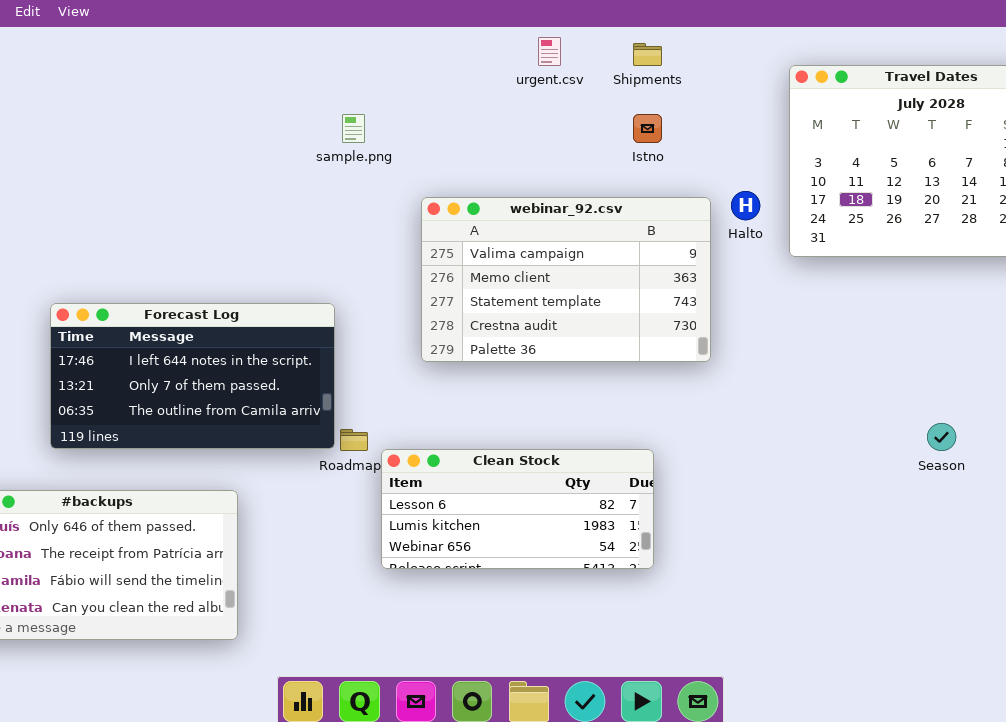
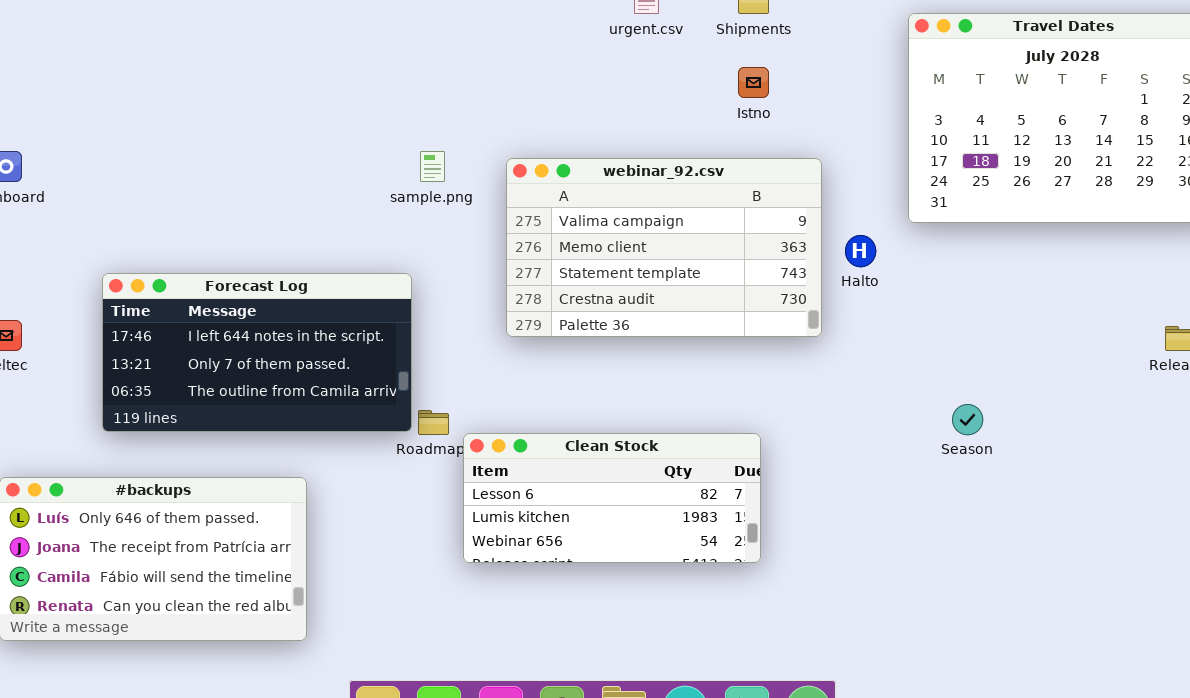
sample.png: [342,114,365,143] -> [420,151,445,182], moved
Halto: [731,191,760,220] -> [845,235,876,267], moved
Season: [927,423,956,451] -> [952,404,983,435], moved

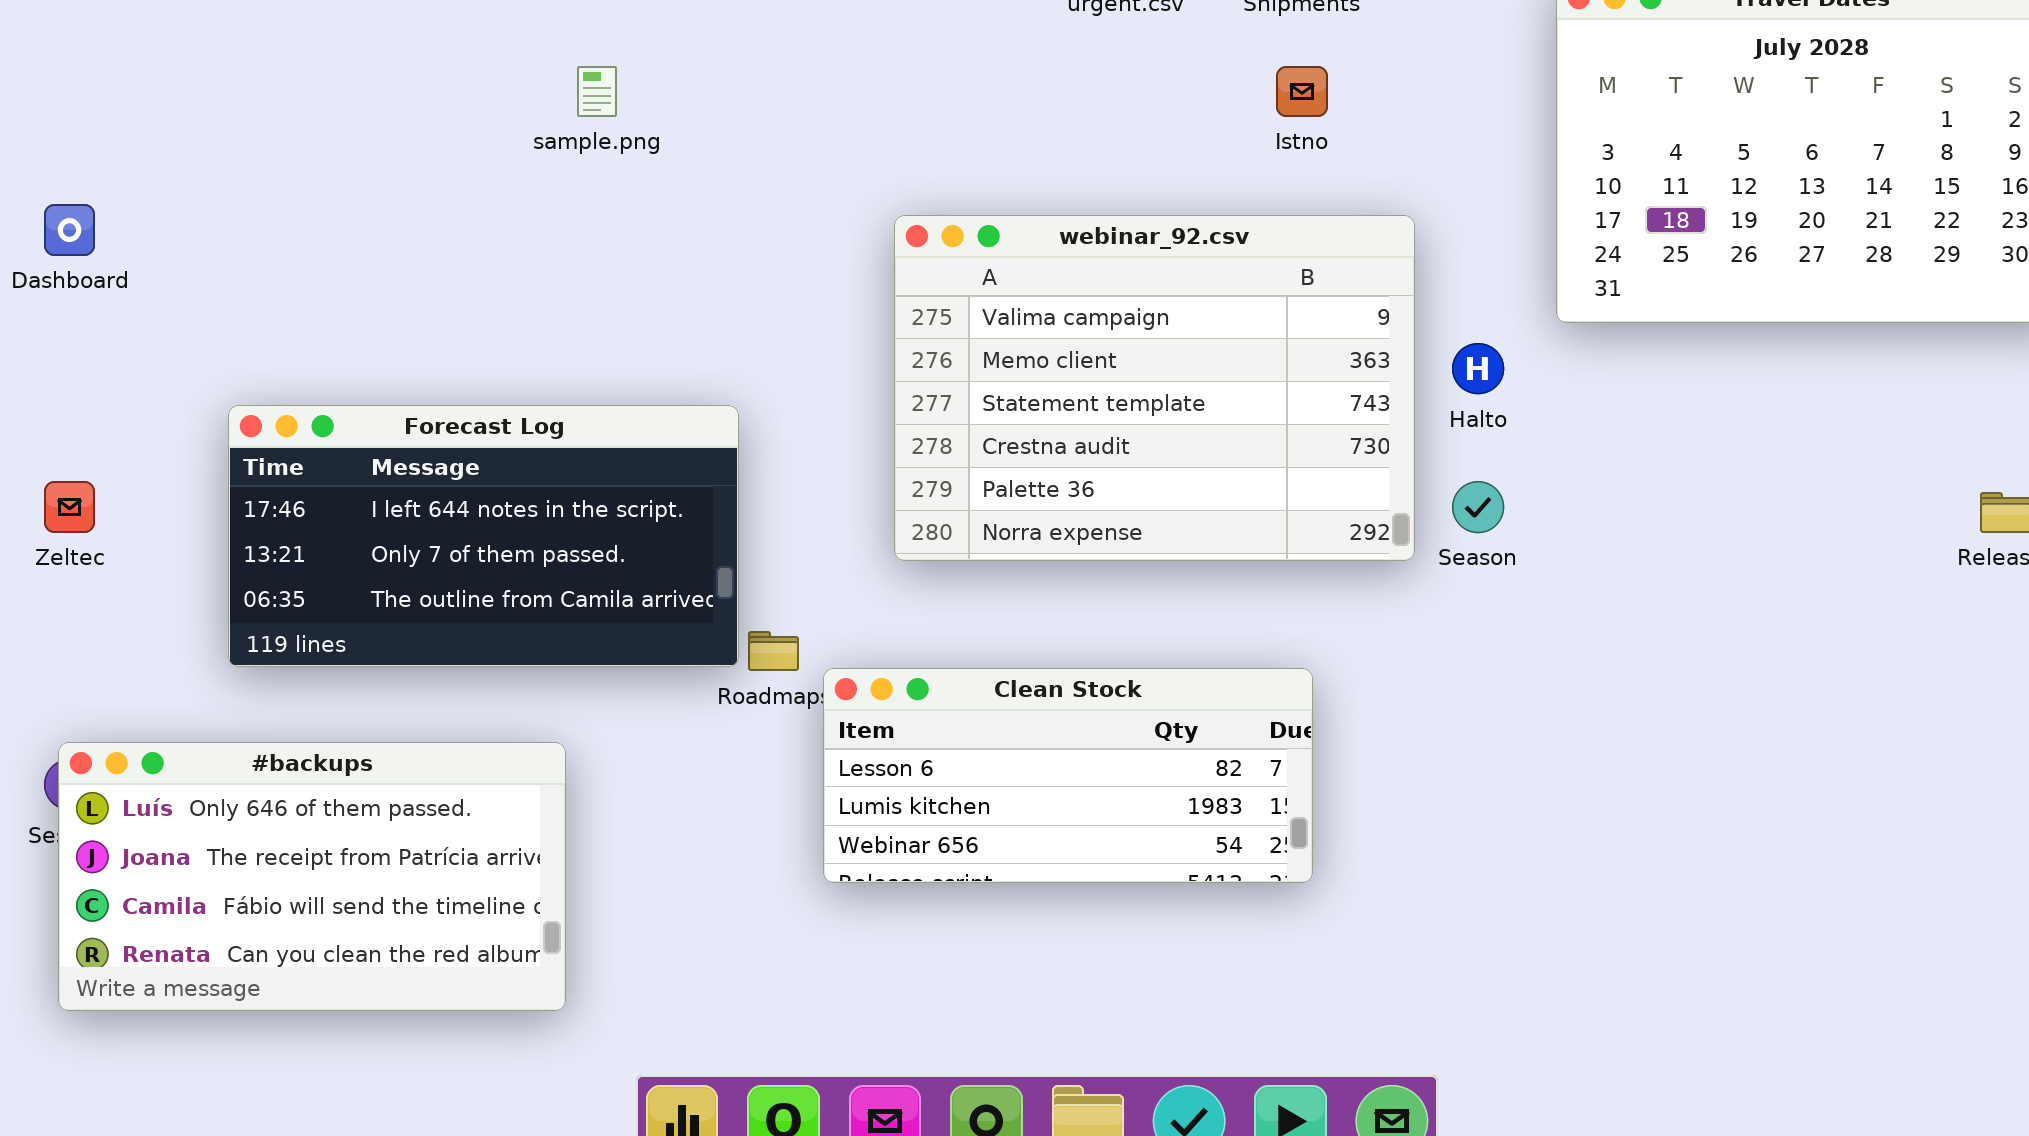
sample.png: [420,151,445,182] -> [577,66,617,117], moved
webinar_92.csv: [506,158,822,337] -> [894,215,1415,561], resized
Season: [952,404,983,435] -> [1452,481,1504,533], moved

